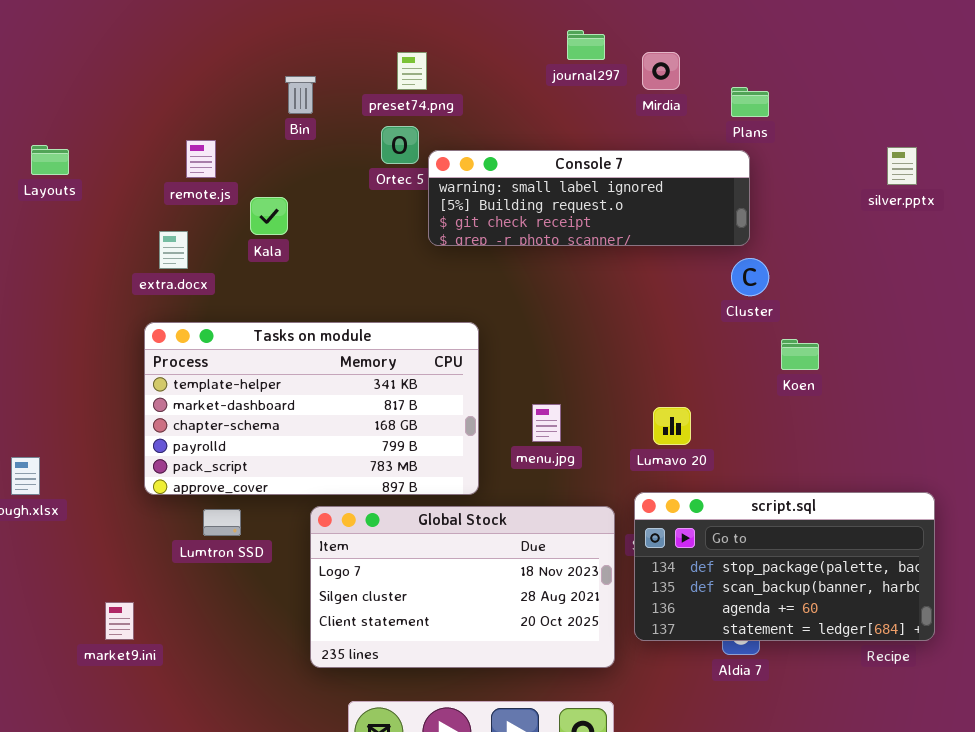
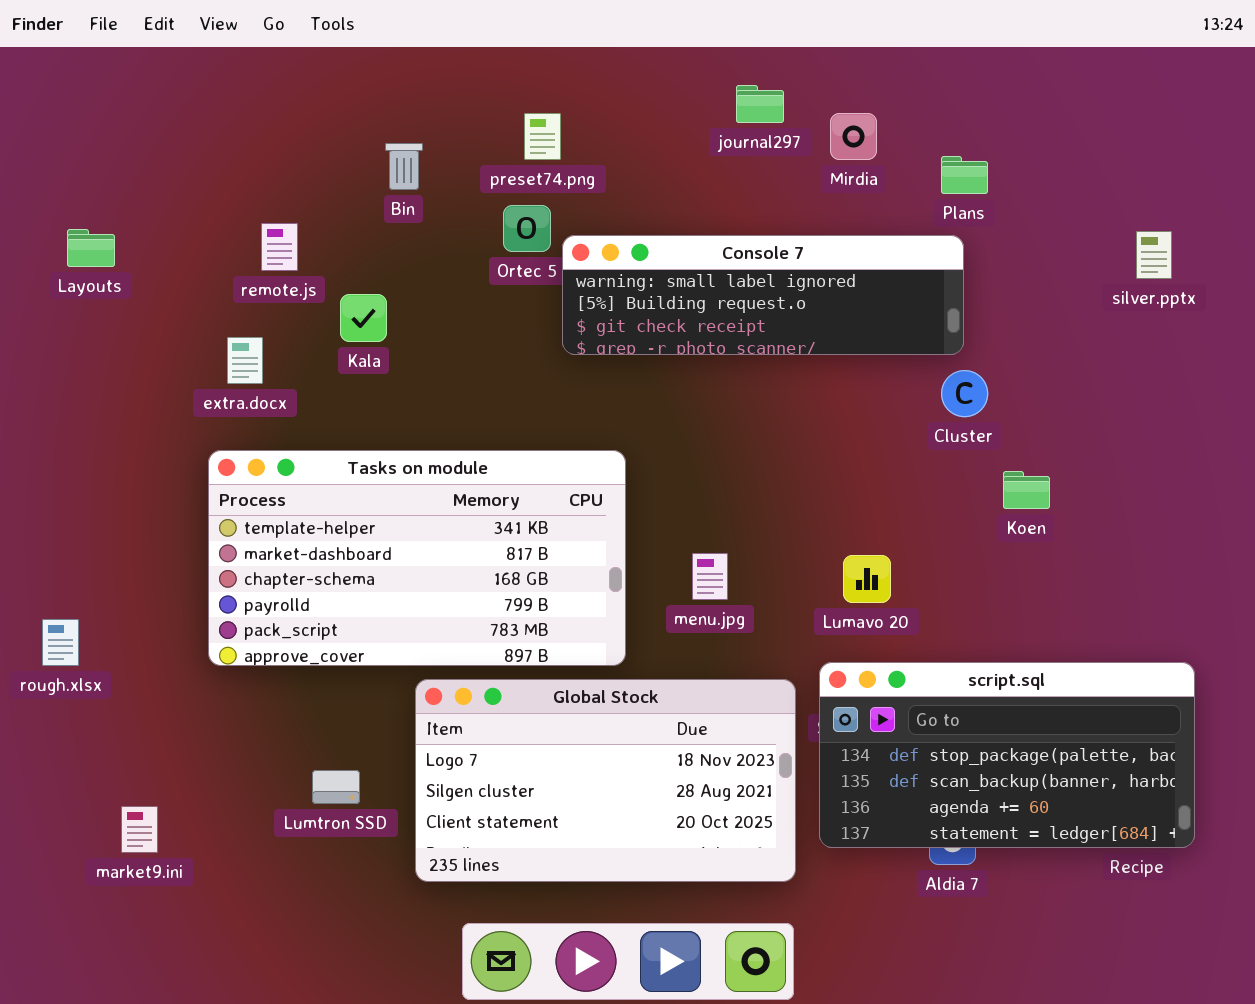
Lumtron SSD: [203,509,241,536] -> [312,770,360,804], moved
market9.ini: [105,602,134,640] -> [121,806,158,853], moved

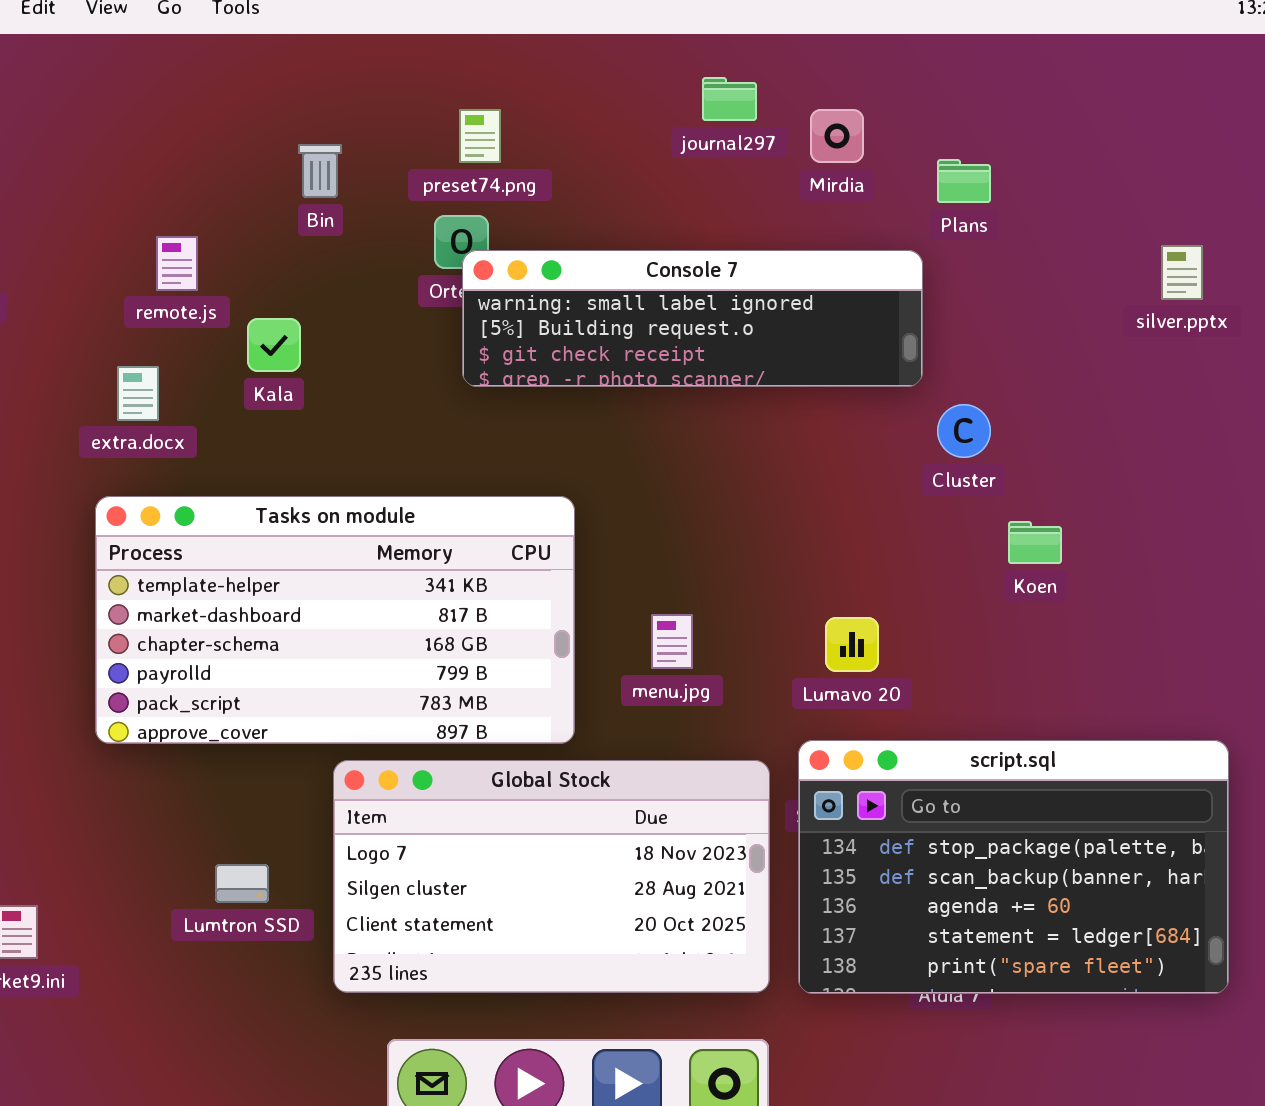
Console 7: [562,235,964,355] -> [462,250,923,387], moved
script.sql: [819,662,1195,848] -> [798,740,1229,994], resized

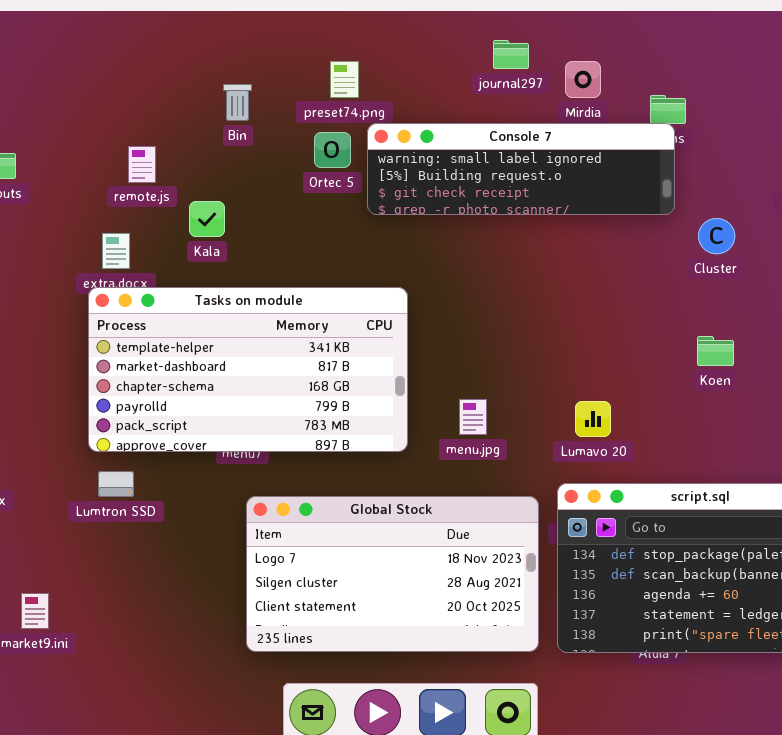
Console 7: [462,250,923,387] -> [367,123,675,215], moved
Cluster: [937,404,991,458] -> [698,218,735,254], moved
Tasks on module: [95,496,575,744] -> [88,287,408,452], moved
Lumtron SSD: [215,864,269,903] -> [98,471,134,497], moved

